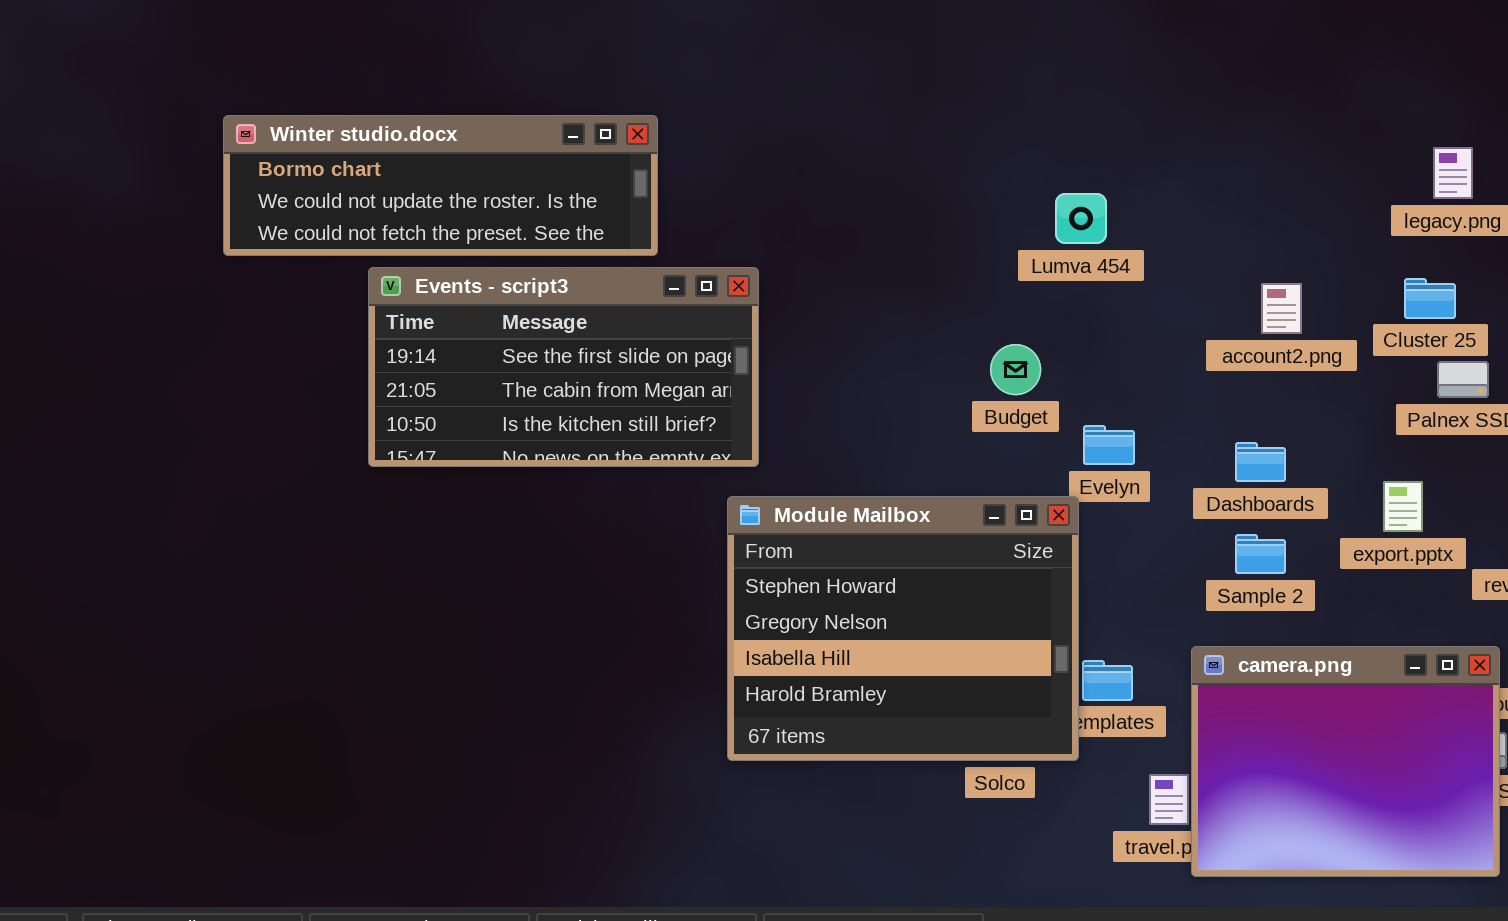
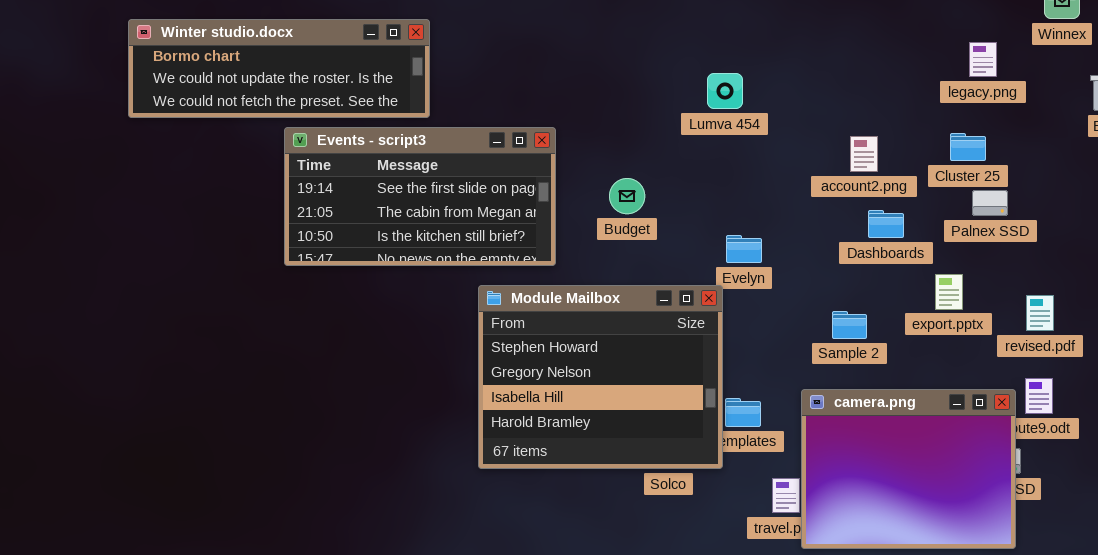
Events - script3: [368,267,759,467] -> [284,127,556,266], moved
Budget: [990,344,1041,395] -> [609,178,645,214], moved
Dashboards: [1235,442,1286,482] -> [868,210,904,238], moved

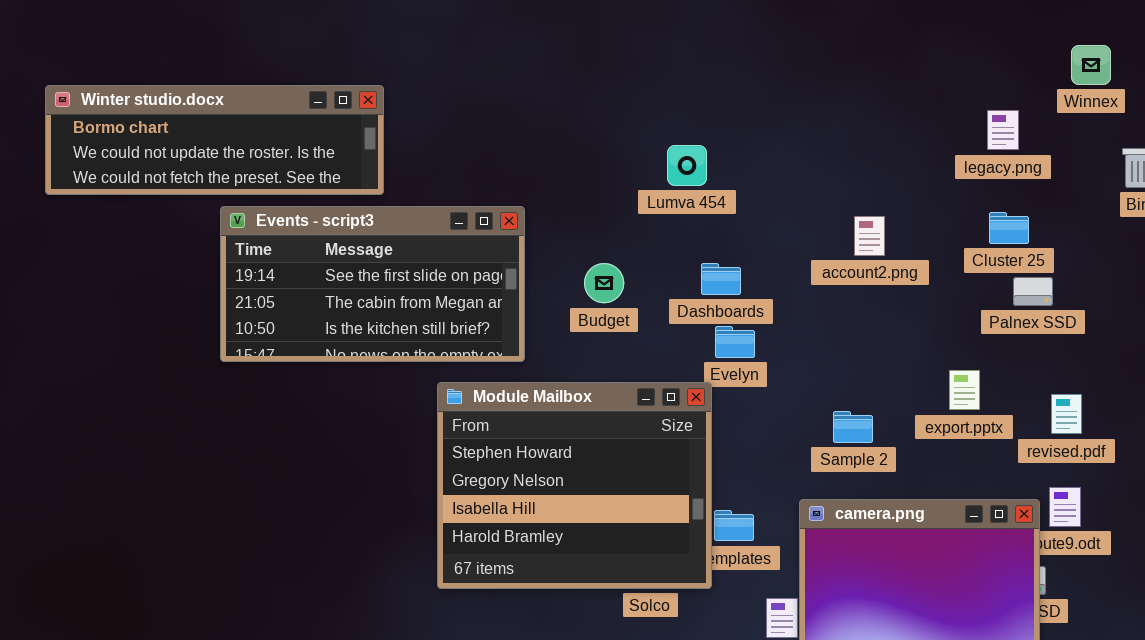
Lumva 454: [707,73,743,109] -> [667,145,707,186], moved
Cluster 25: [950,133,986,161] -> [989,212,1029,244], moved
Palnex SSD: [972,190,1008,216] -> [1013,277,1053,306], moved
Dashboards: [868,210,904,238] -> [701,263,741,295], moved

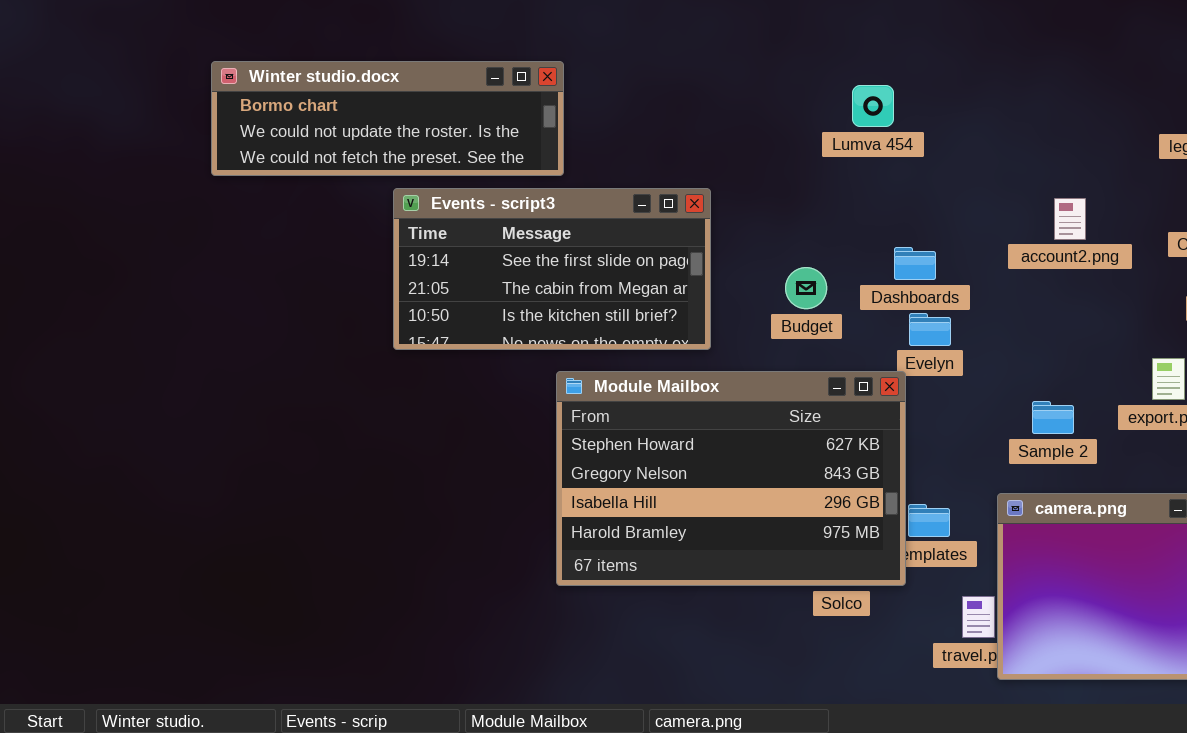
Lumva 454: [667,145,707,186] -> [852,85,894,127], moved
Budget: [584,263,624,303] -> [785,267,827,309], moved
Module Mailbox: [437,382,712,589] -> [556,371,906,586], resized

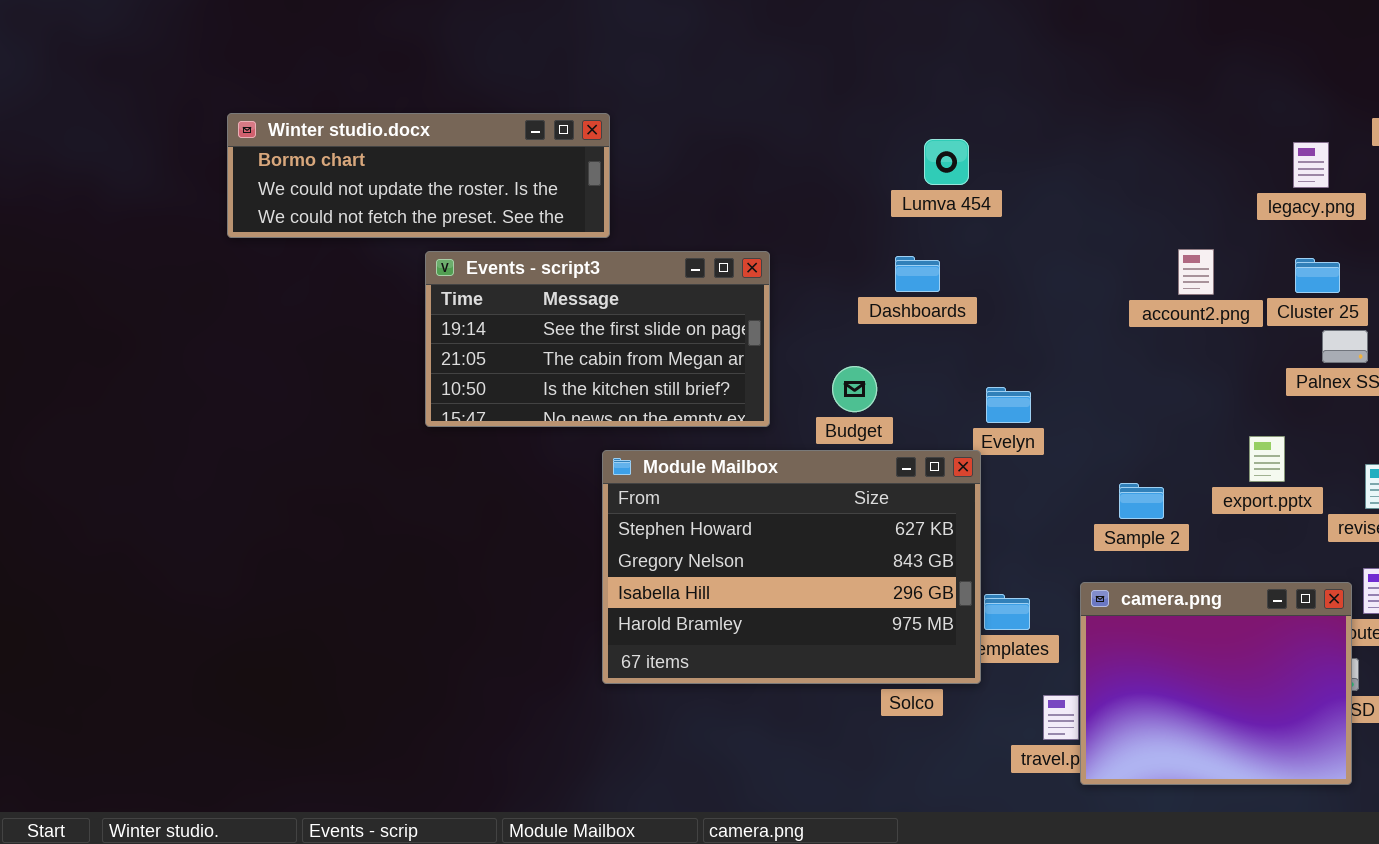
account2.png: [1054,198,1086,240] -> [1178,249,1214,295], moved
Dashboards: [894,247,936,280] -> [895,256,940,292], moved
Budget: [785,267,827,309] -> [832,366,877,412], moved

